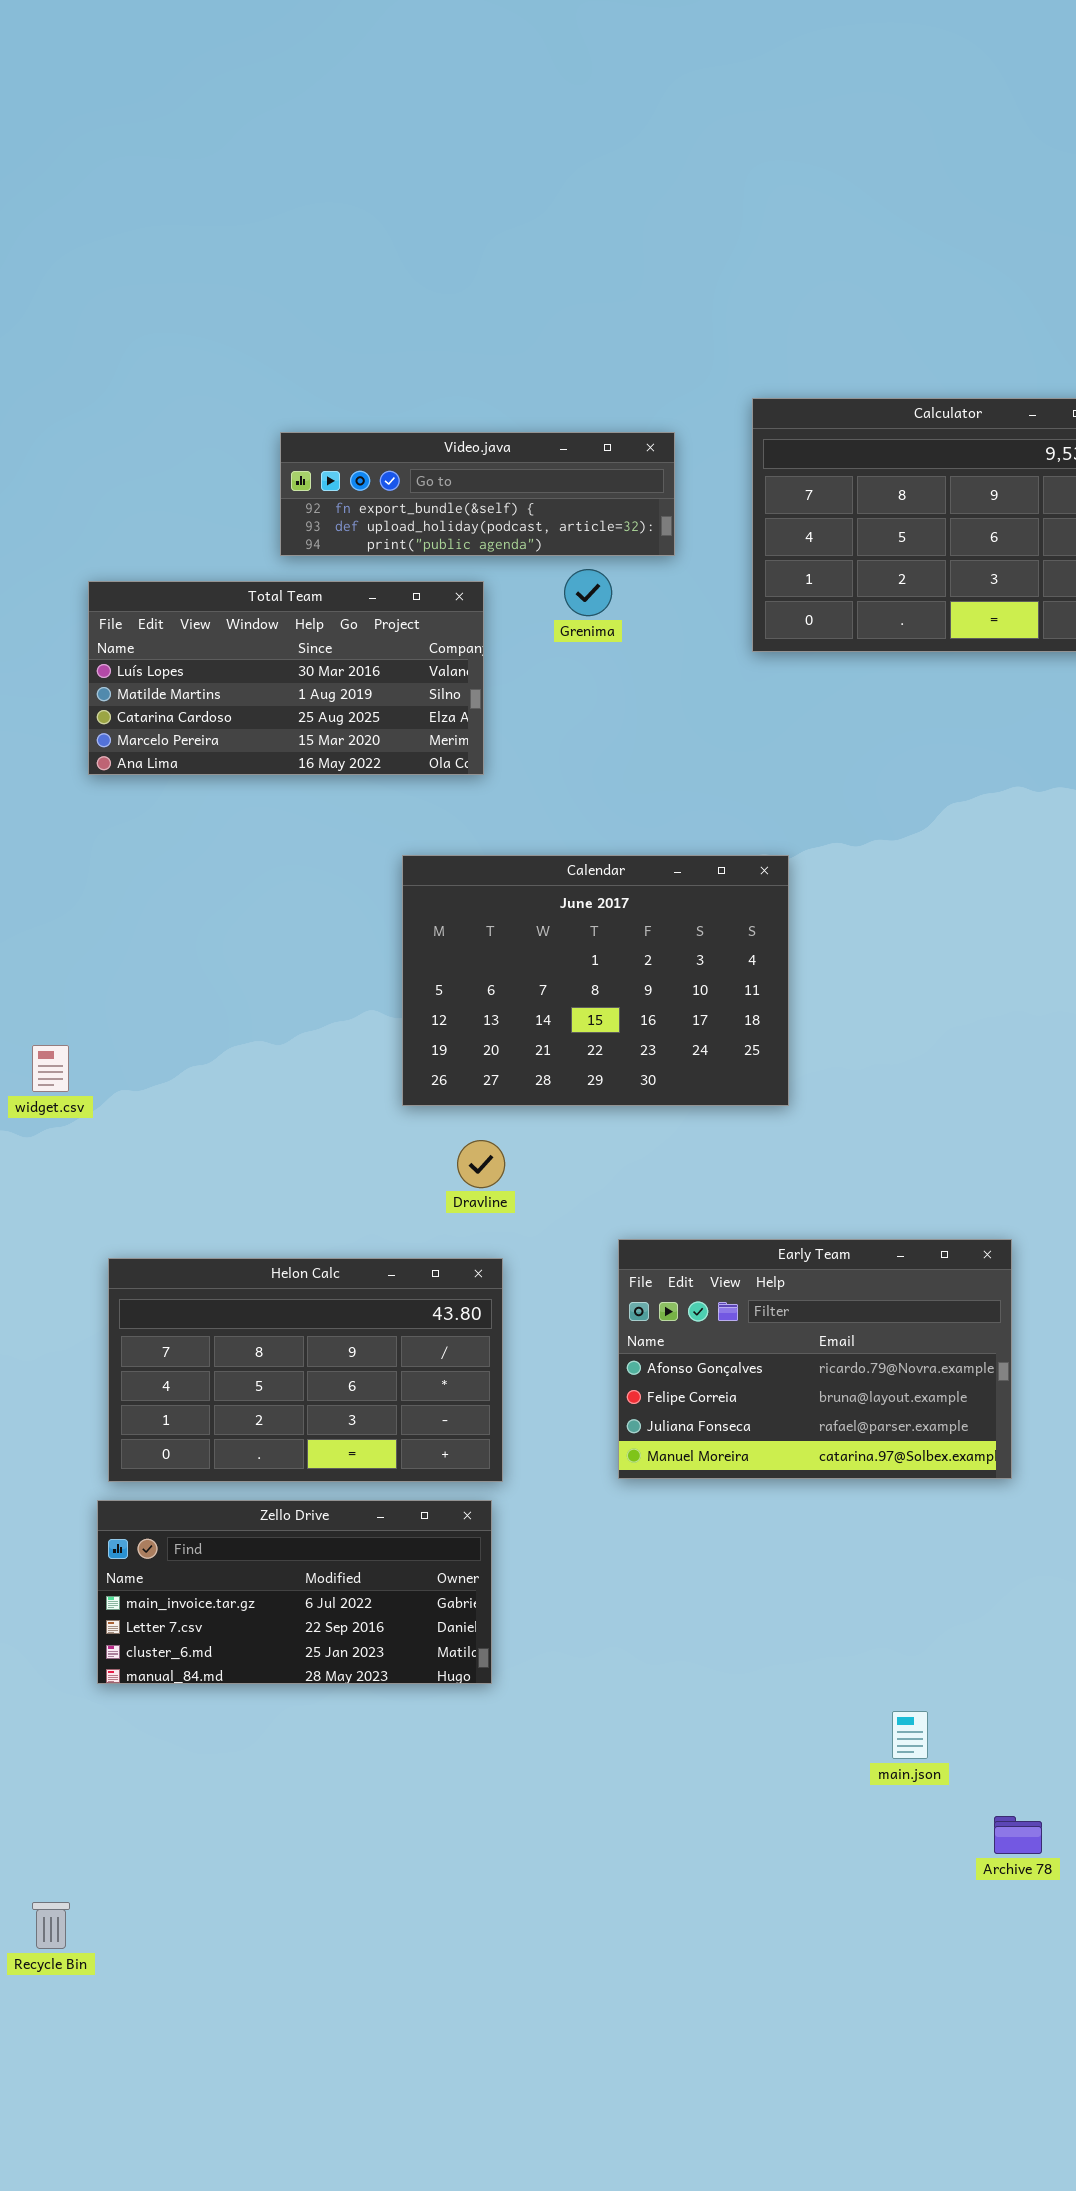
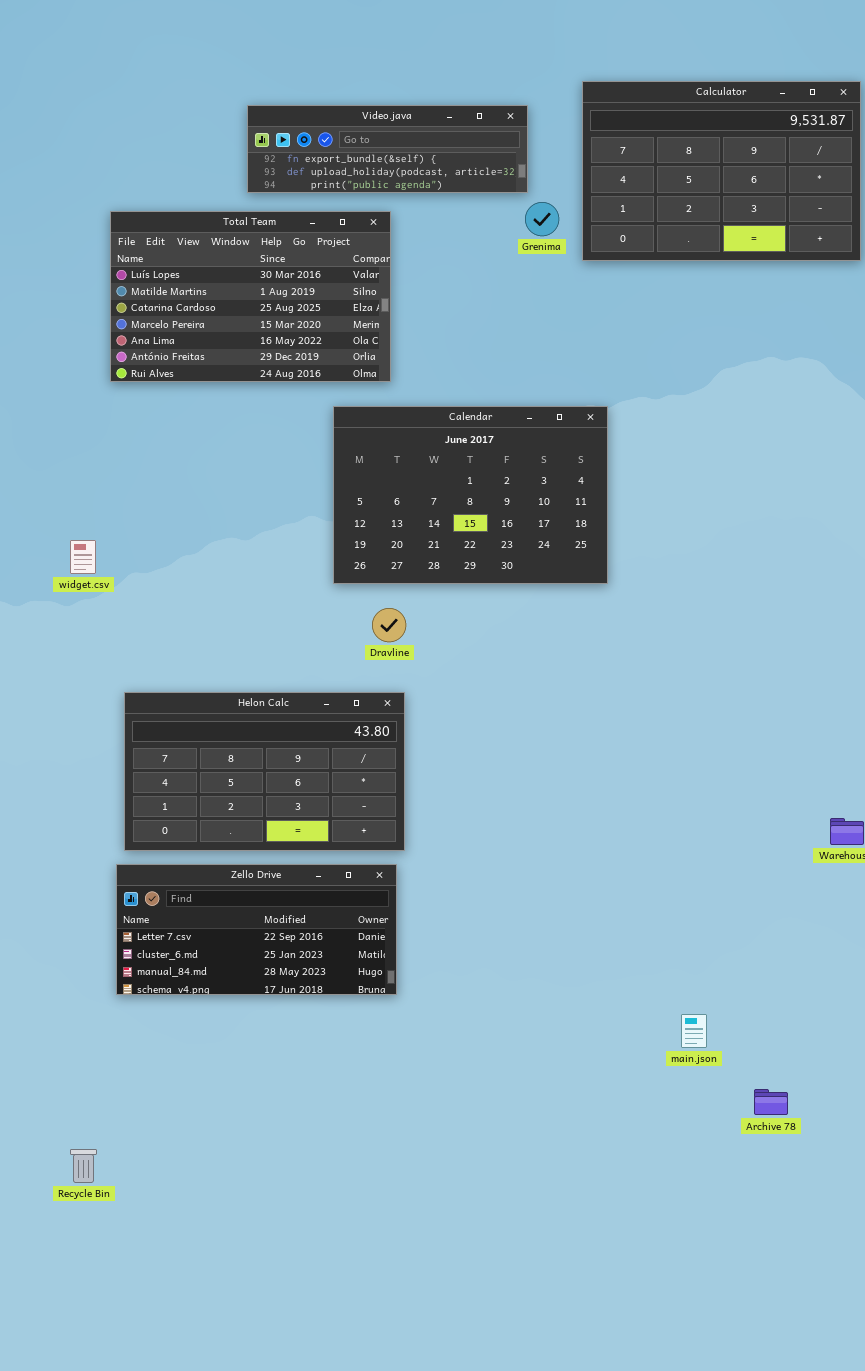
Grenima: [564,569,612,616] -> [525,202,559,236], moved
Total Team: [88,581,484,775] -> [110,211,391,382], resized
Early Team: [618,1239,1012,1479] -> none, closed
Zello Drive: [97,1500,492,1684] -> [116,864,397,995], scrolled down 1 row

